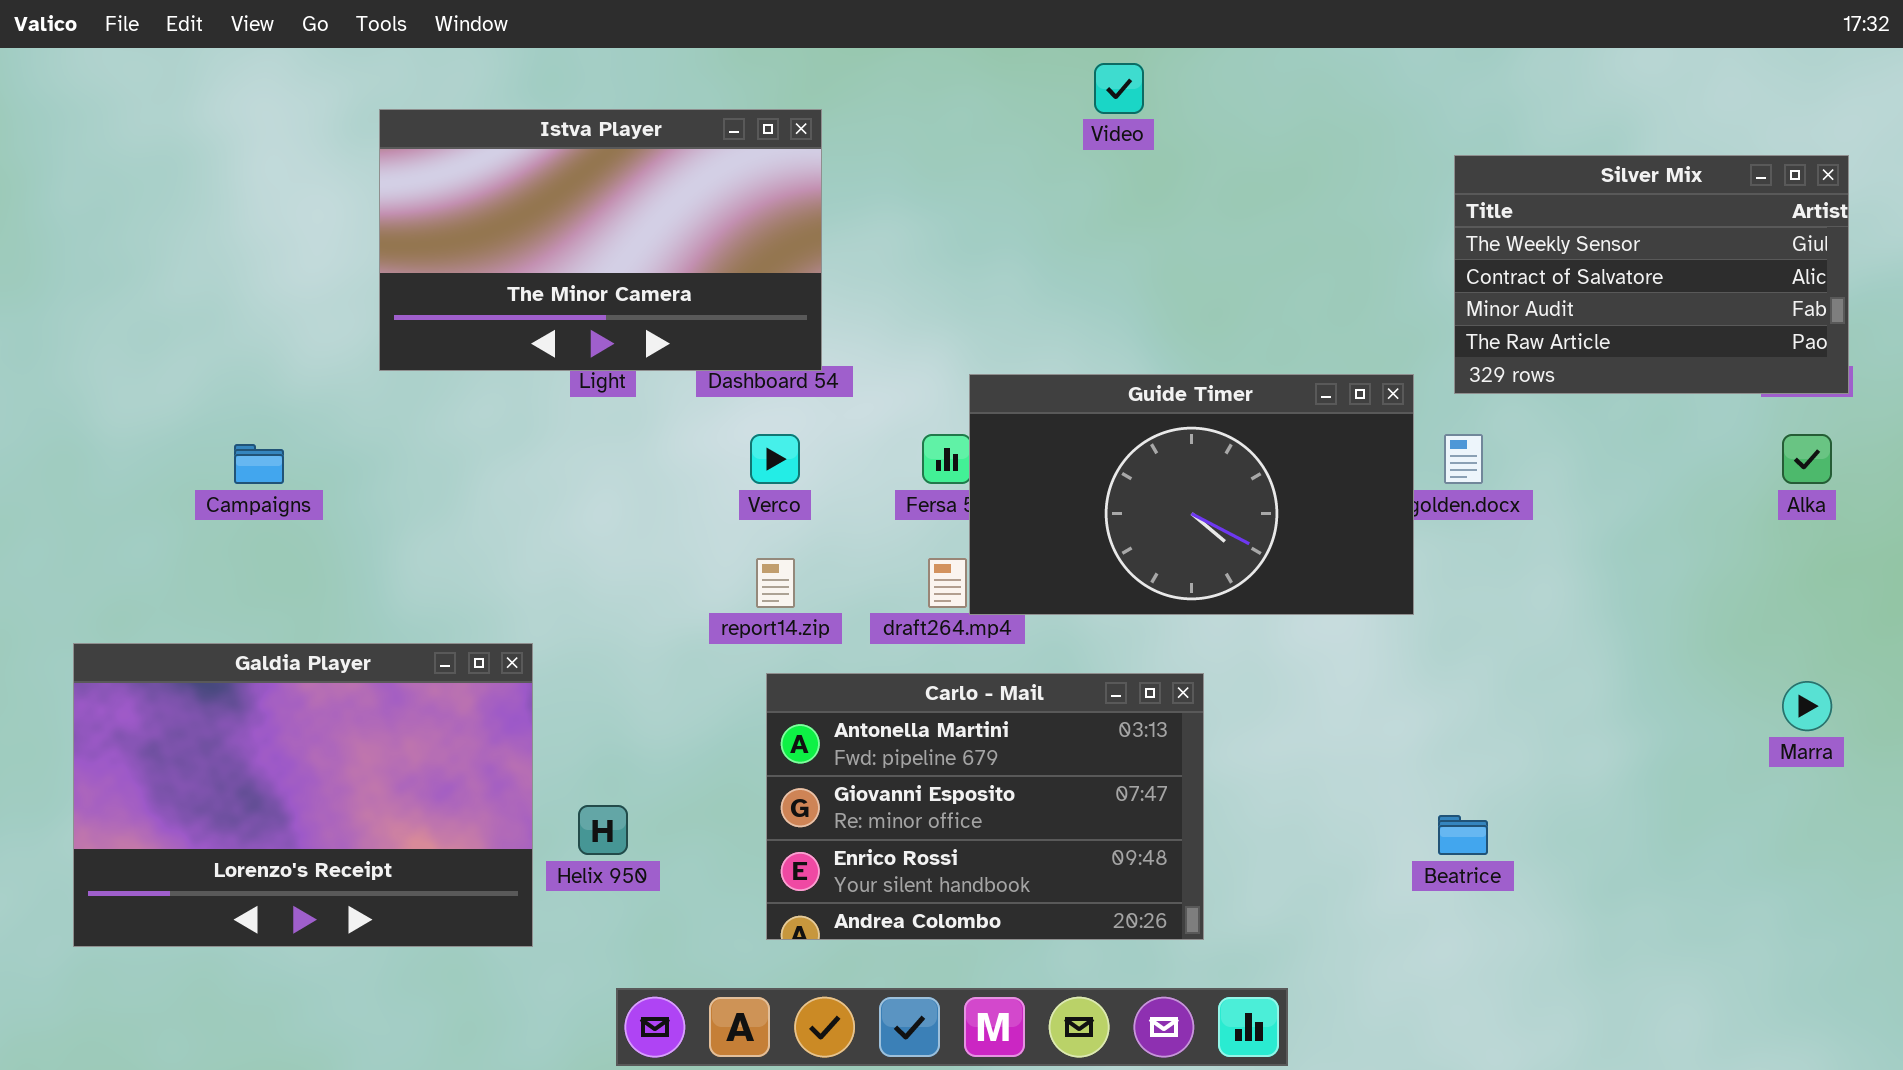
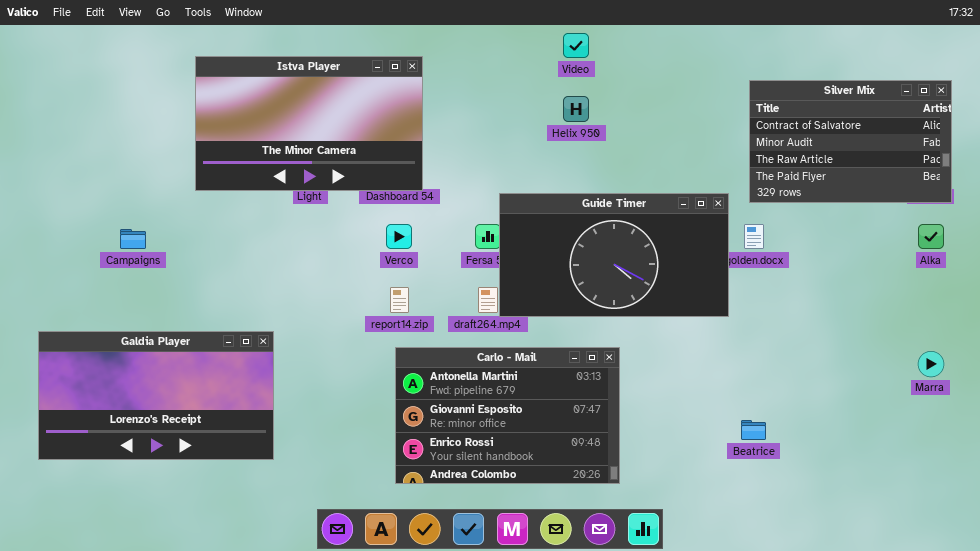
Silver Mix: [1454,155,1849,394] -> [749,80,952,203], scrolled down 1 row
Galdia Player: [73,643,533,947] -> [38,331,274,460], resized
Helix 950: [578,805,628,855] -> [563,96,589,122], moved

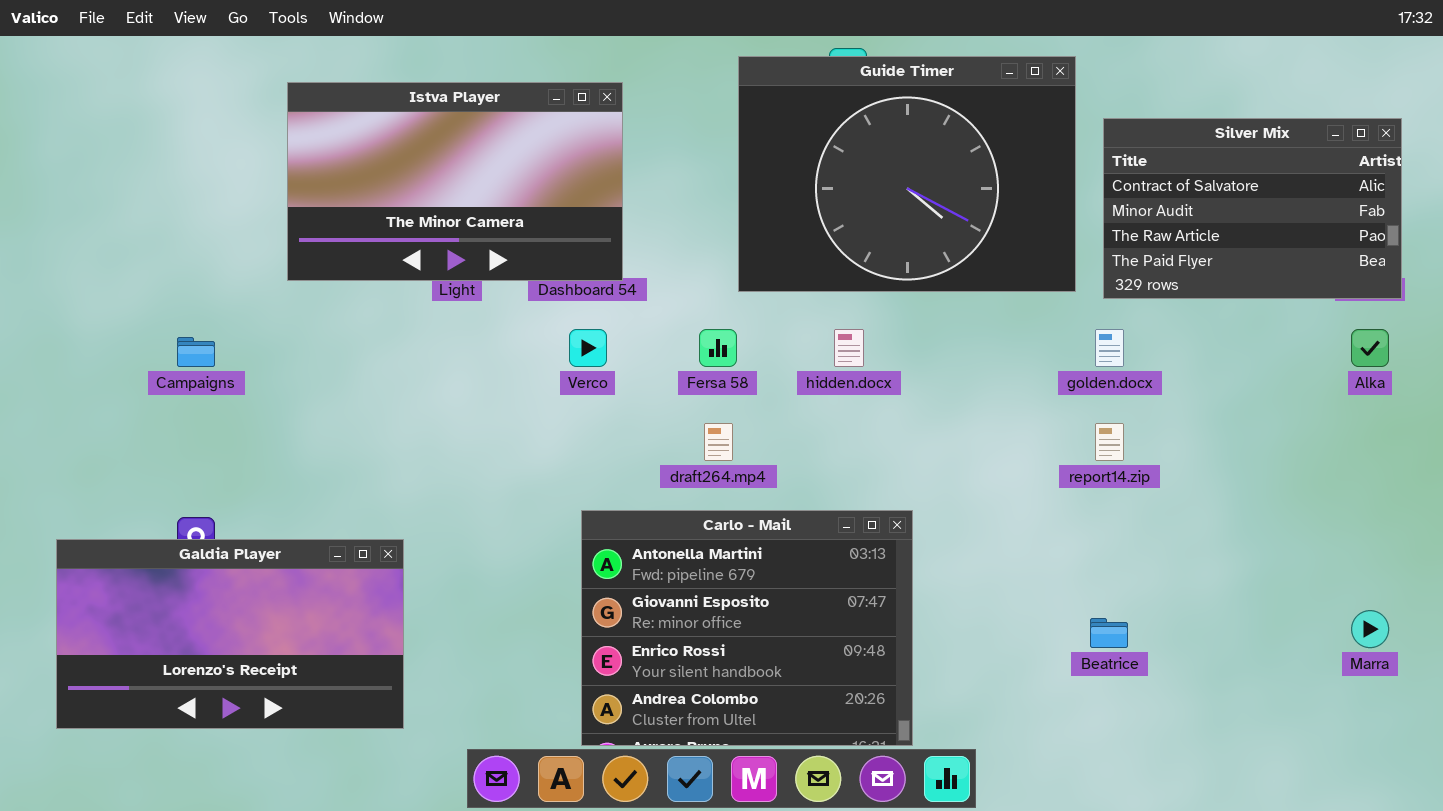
Guide Timer: [499,193,729,317] -> [738,56,1076,292], moved, resized
report14.zip: [390,287,409,313] -> [1095,423,1124,461], moved
Galdia Player: [38,331,274,460] -> [56,539,404,729], moved
Carlo - Mail: [395,347,620,484] -> [581,510,913,746], resized
Marra: [918,351,944,377] -> [1351,610,1389,648], moved

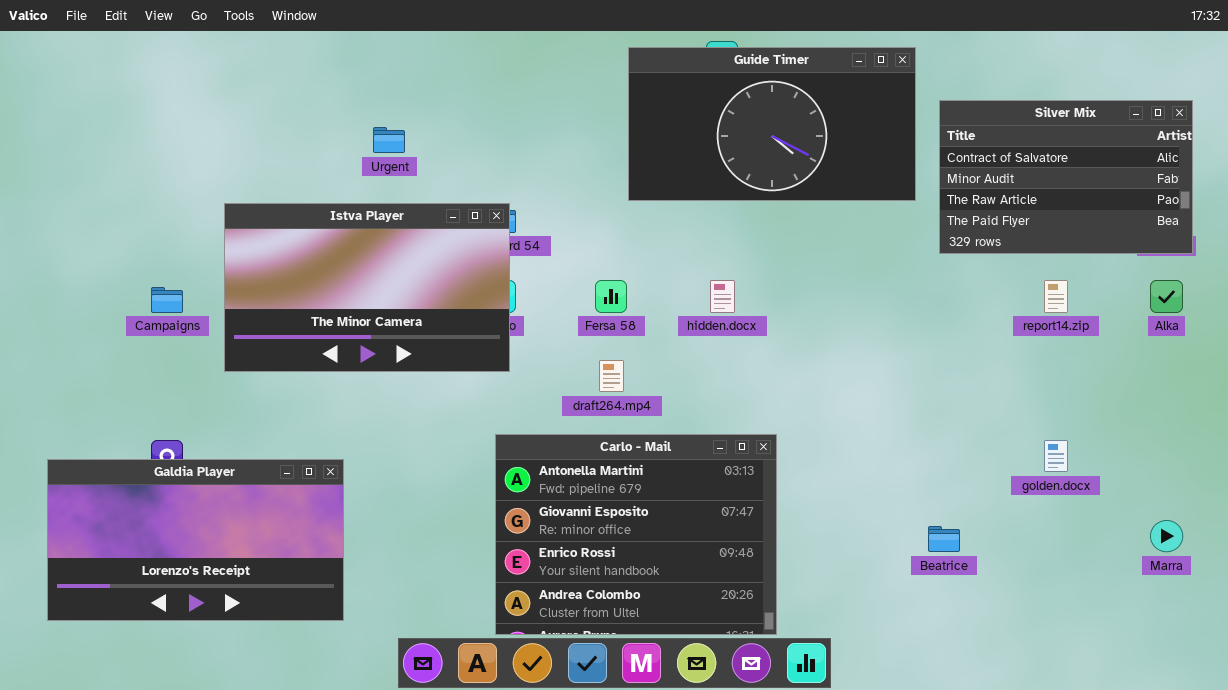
Guide Timer: [738,56,1076,292] -> [628,47,916,201], resized
Istva Player: [287,82,623,281] -> [224,203,510,372], moved
golden.docx: [1095,329,1124,367] -> [1044,440,1068,472], moved
report14.zip: [1095,423,1124,461] -> [1044,280,1068,313], moved

